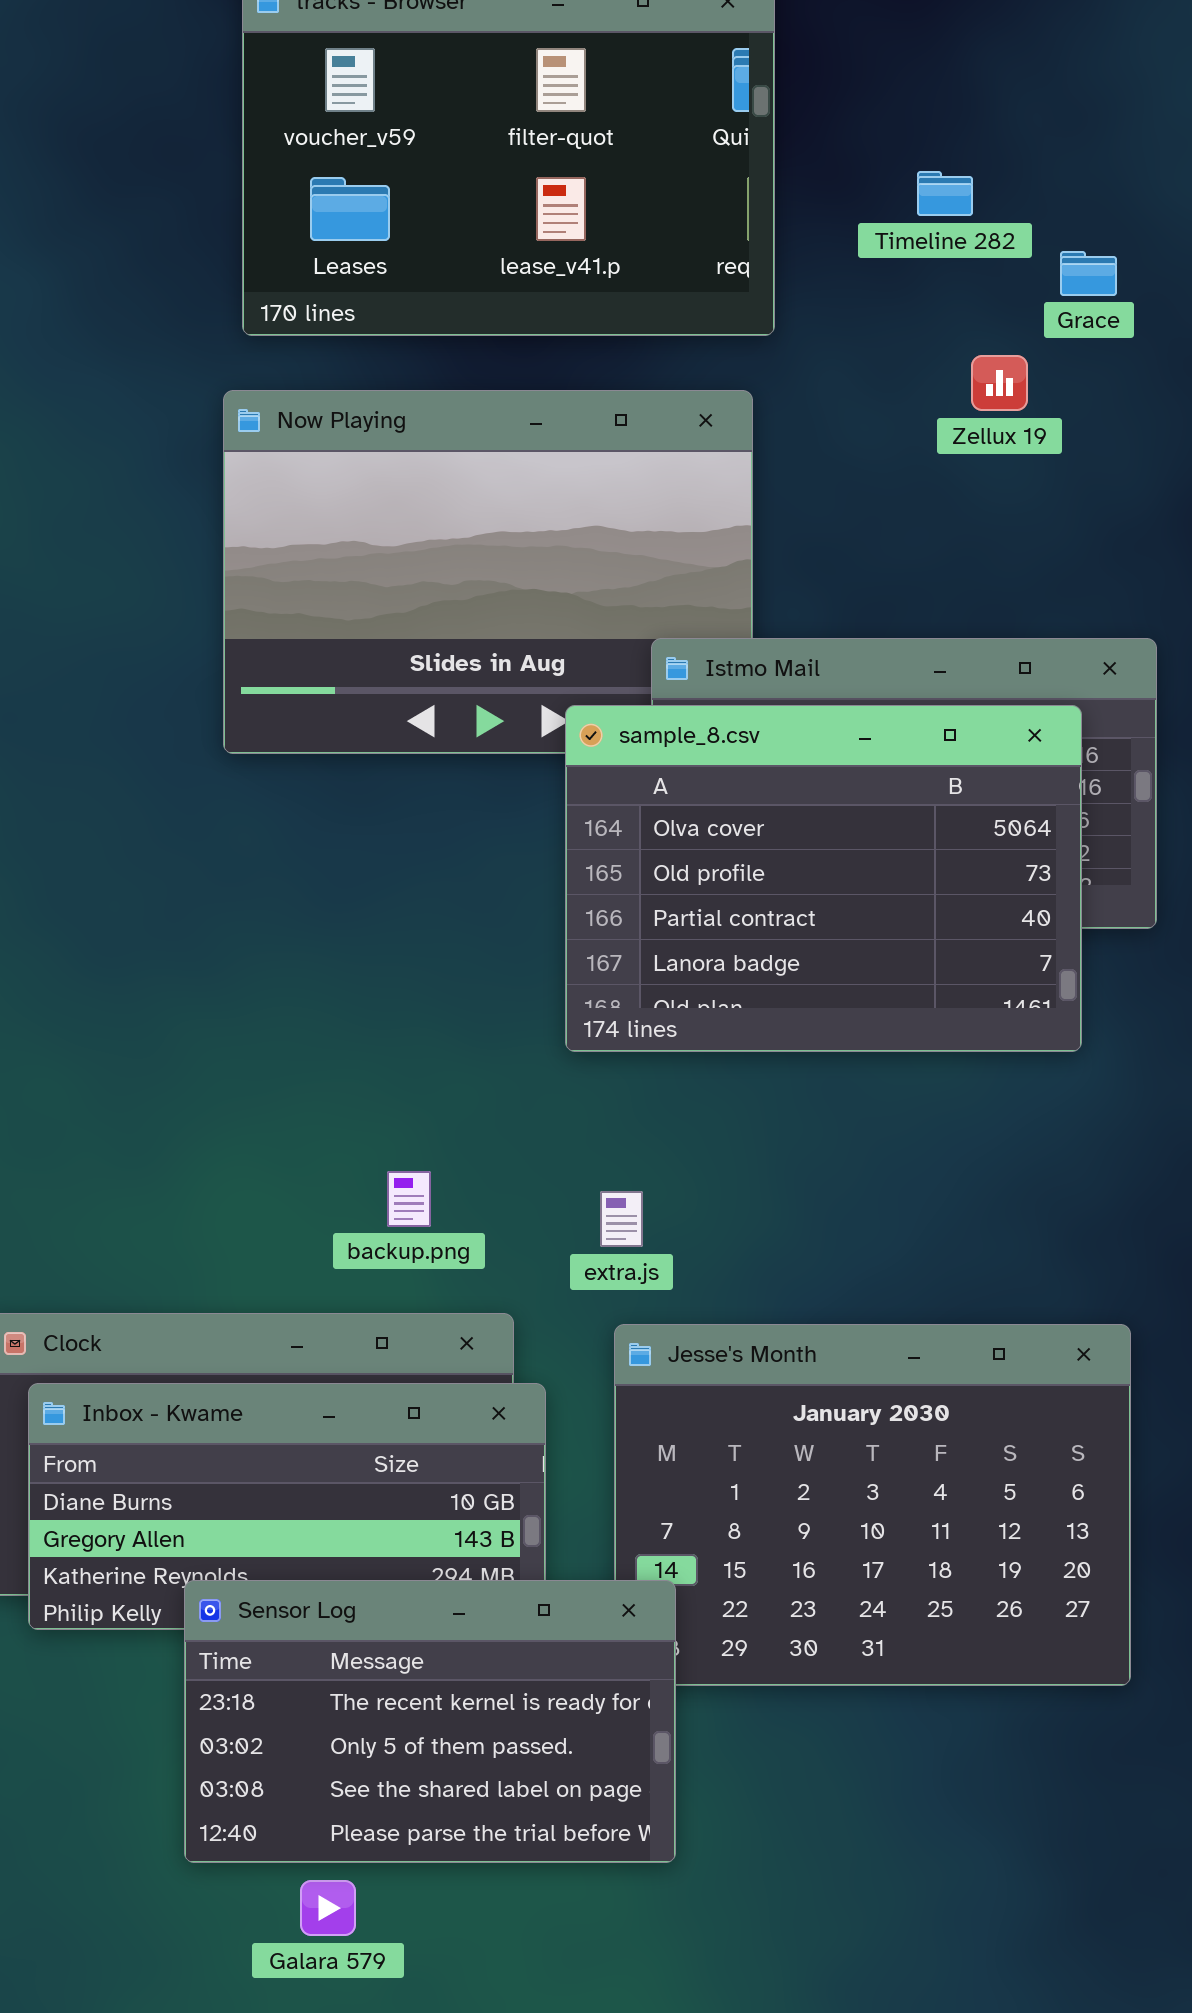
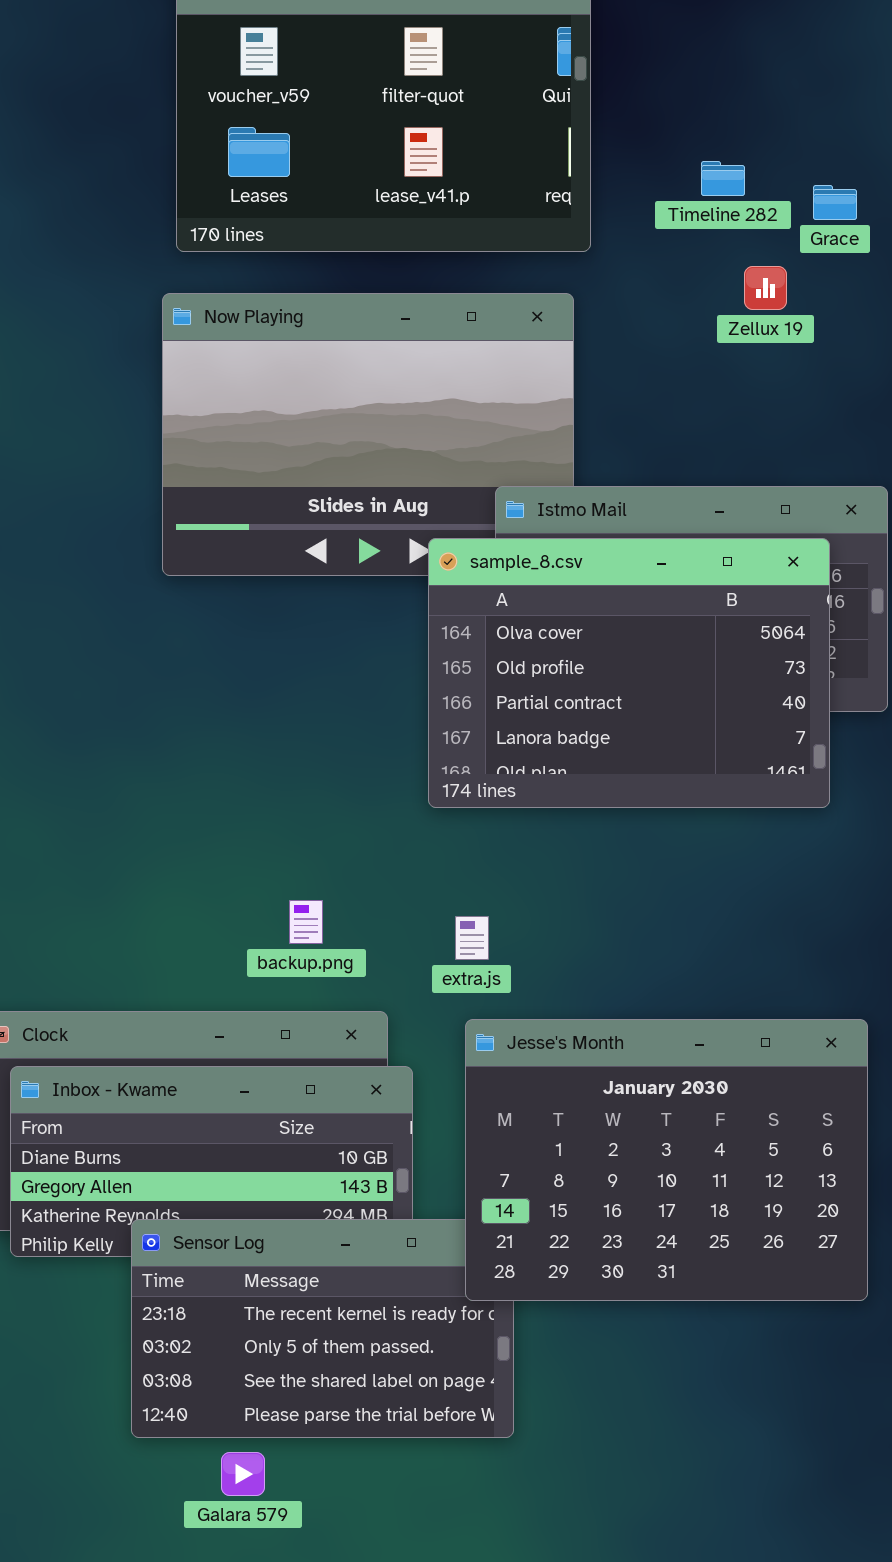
Timeline 282: [917,171,973,216] -> [701,161,745,196], moved
Jesse's Month: [614,1324,1131,1686] -> [465,1019,868,1301], raised

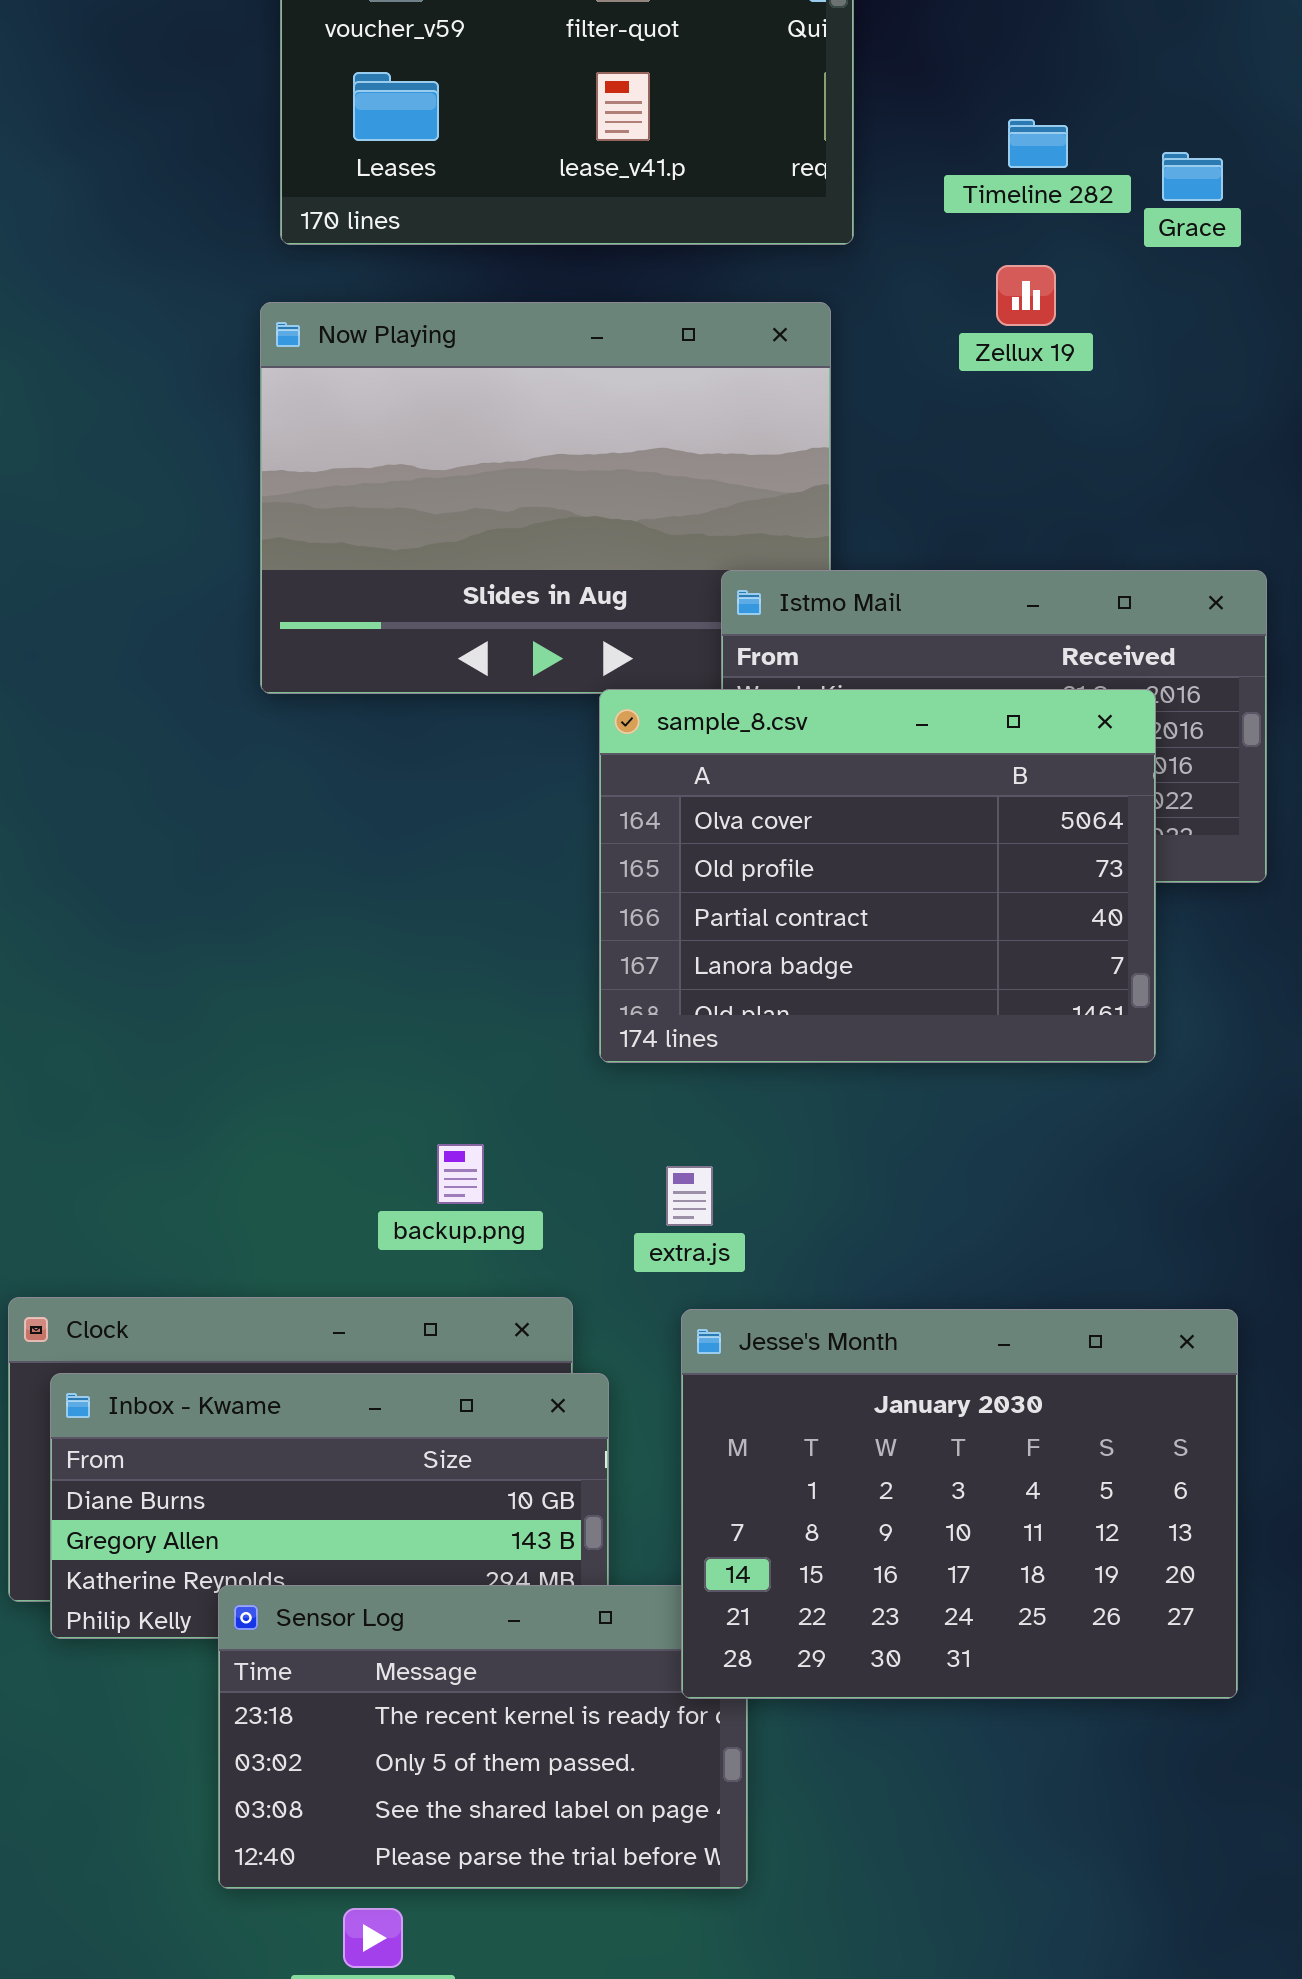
Zellux 19: [744,266,787,310] -> [996,265,1056,326], moved
sample_8.csv: [428,538,830,808] -> [599,689,1156,1063], moved

